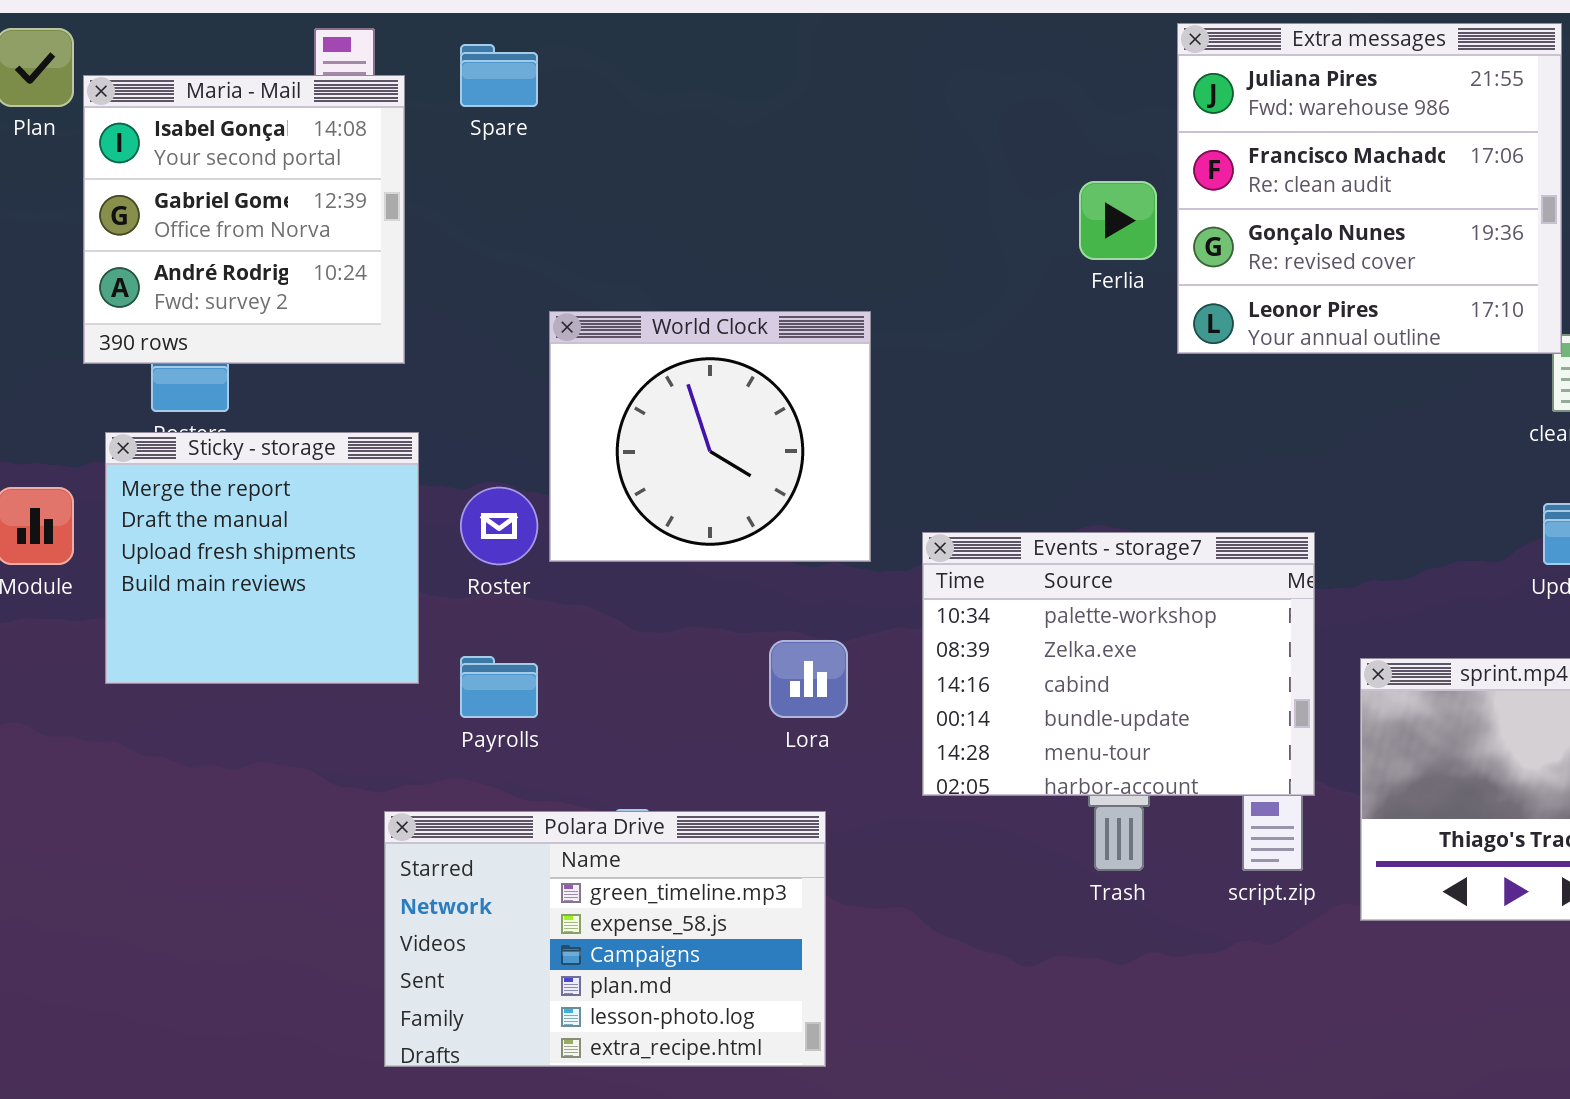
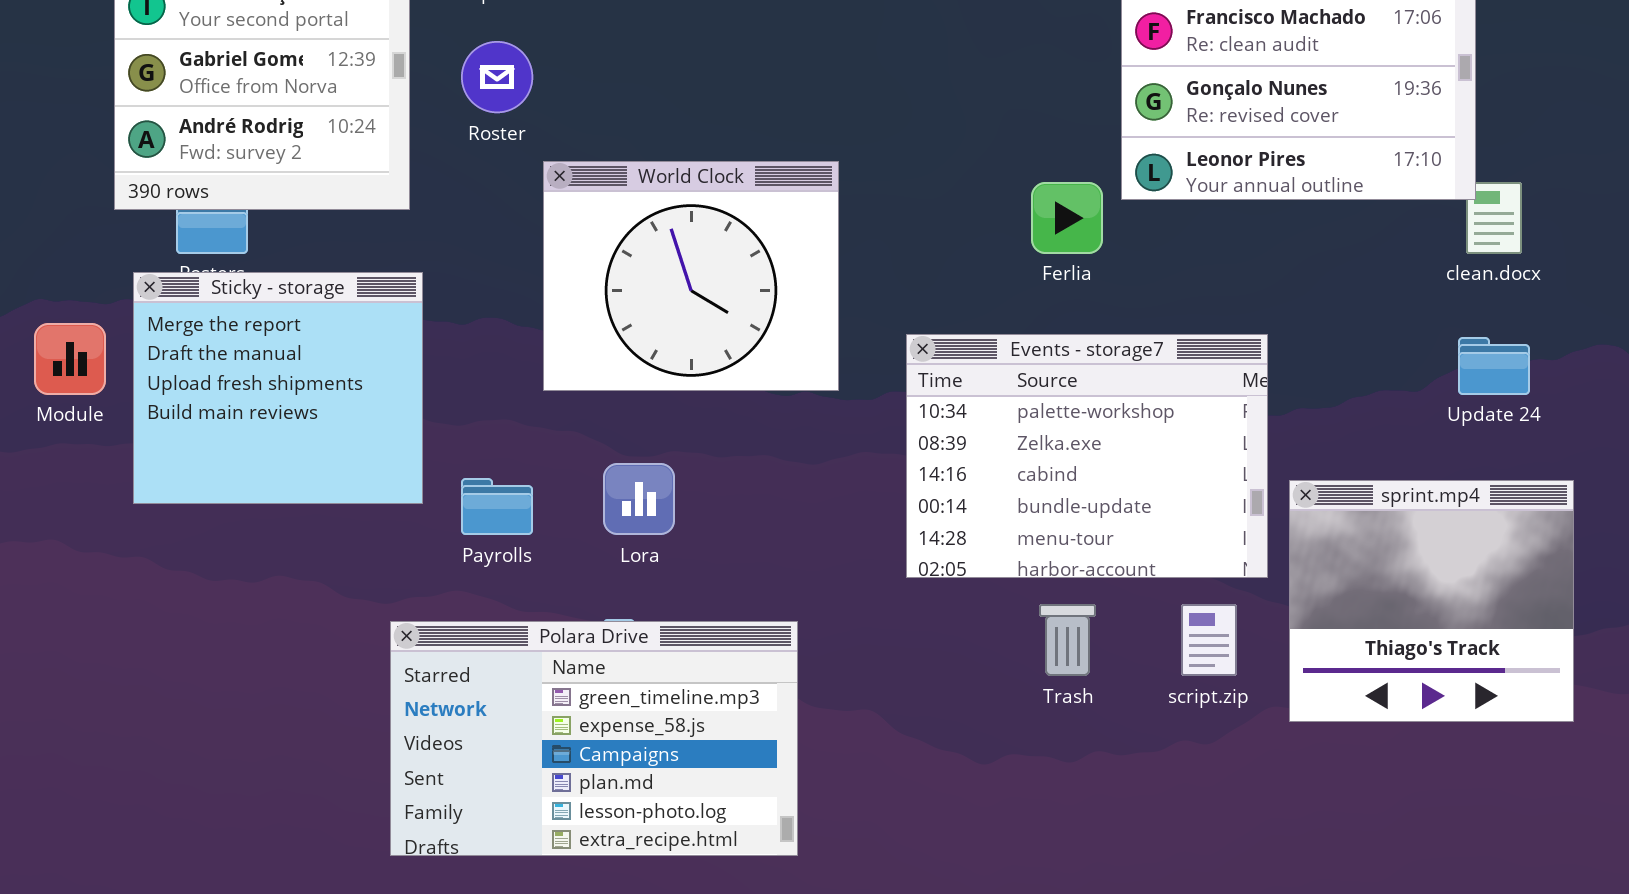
Ferlia: [1079,181,1157,260] -> [1031,182,1103,254], moved
Roster: [460,487,538,565] -> [461,41,533,113], moved
Events - storage7: [922,532,1315,796] -> [906,334,1268,578], moved
Lora: [769,640,848,718] -> [603,463,675,535], moved

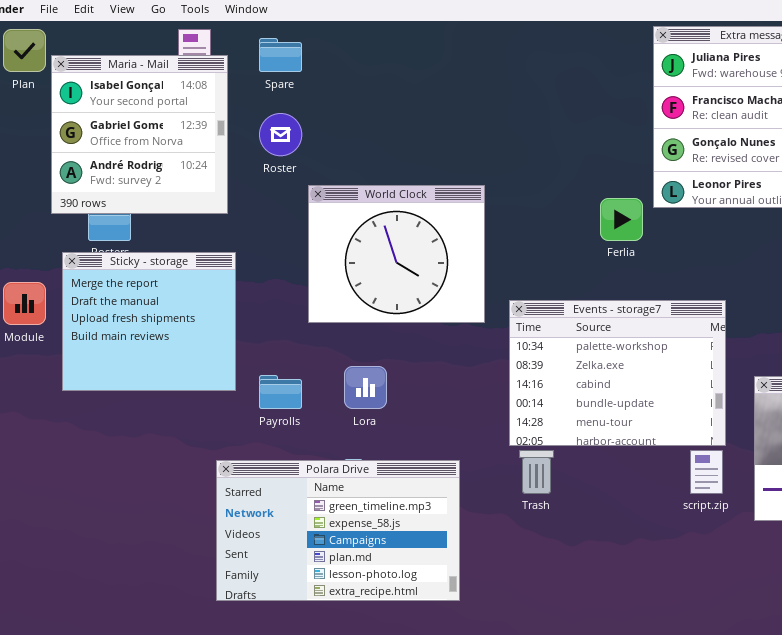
Events - storage7: [906,334,1268,578] -> [509,300,726,446], moved
Trash: [1039,604,1096,676] -> [519,450,554,494], moved

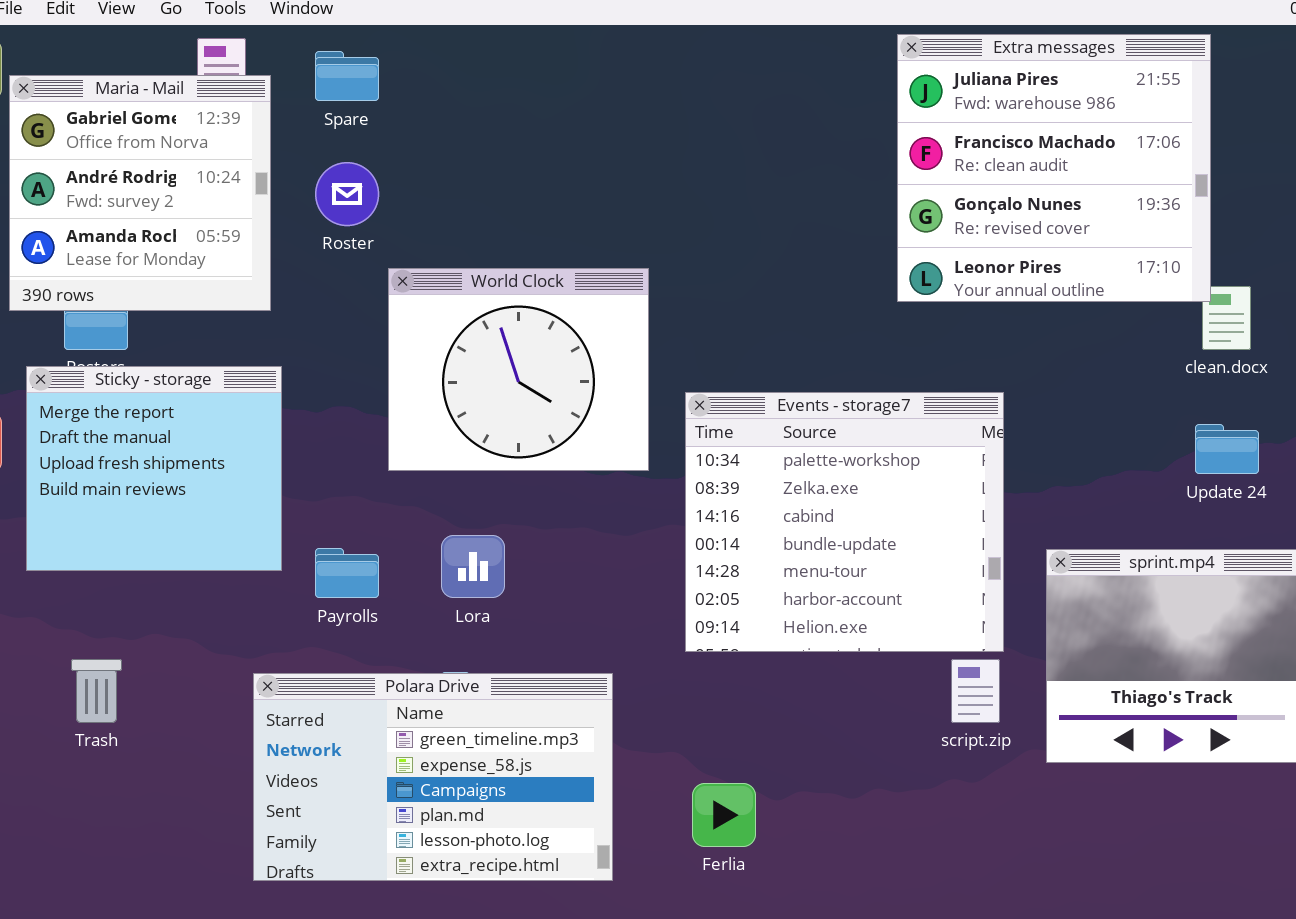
Maria - Mail: [51,55,228,214] -> [9,75,271,311], scrolled down 1 row
Ferlia: [600,198,643,241] -> [692,783,756,847], moved
Events - storage7: [509,300,726,446] -> [685,392,1004,652], resized
Trash: [519,450,554,494] -> [71,659,122,723], moved

